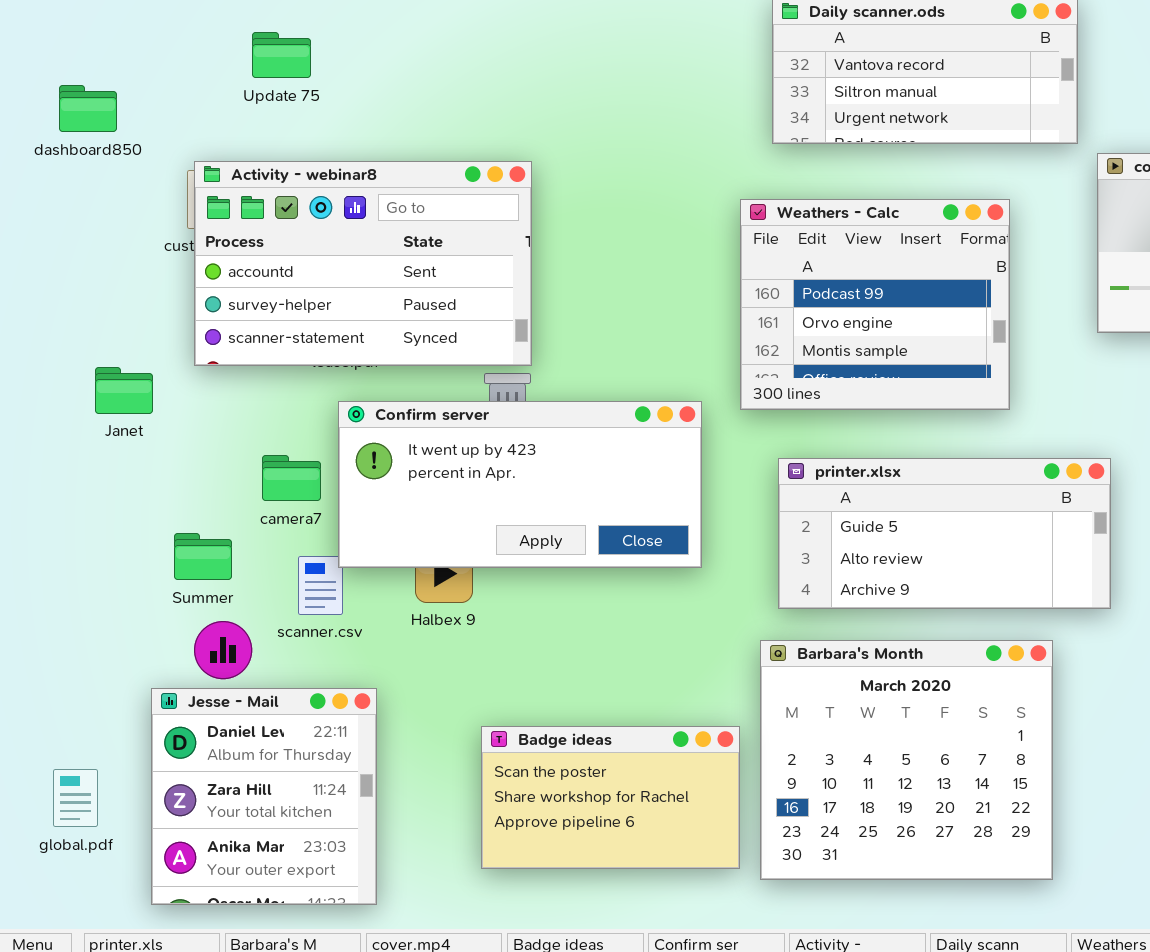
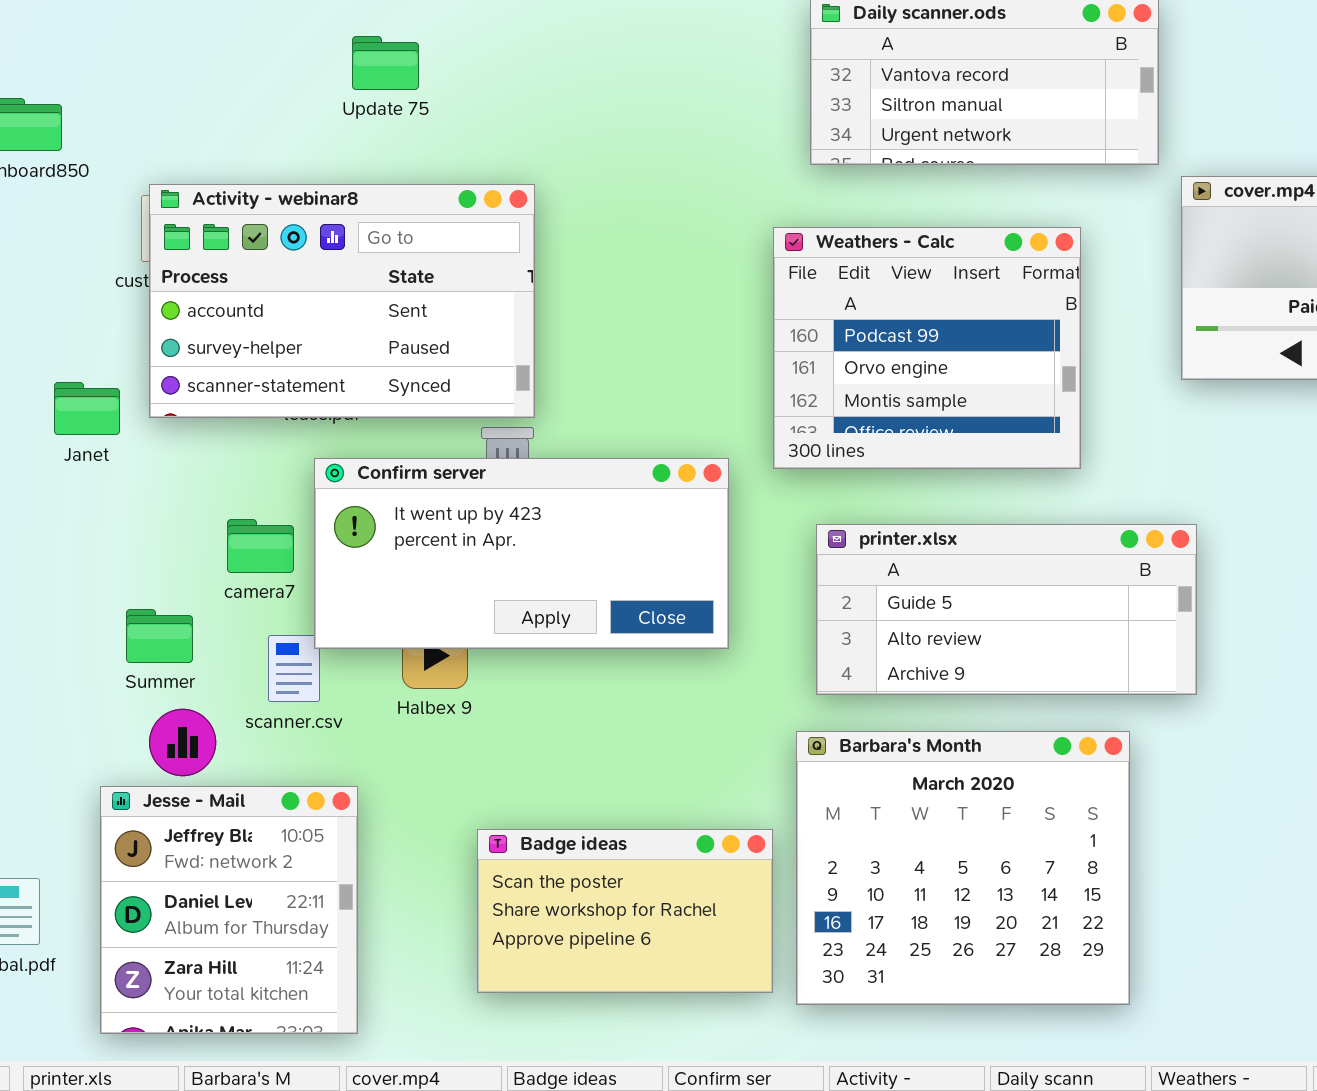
Update 75: [252,32,311,78] -> [352,36,419,90], moved
Janet: [95,367,153,414] -> [54,382,120,435], moved
Jesse - Mail: [151,688,377,905] -> [100,786,358,1034], scrolled up 1 row

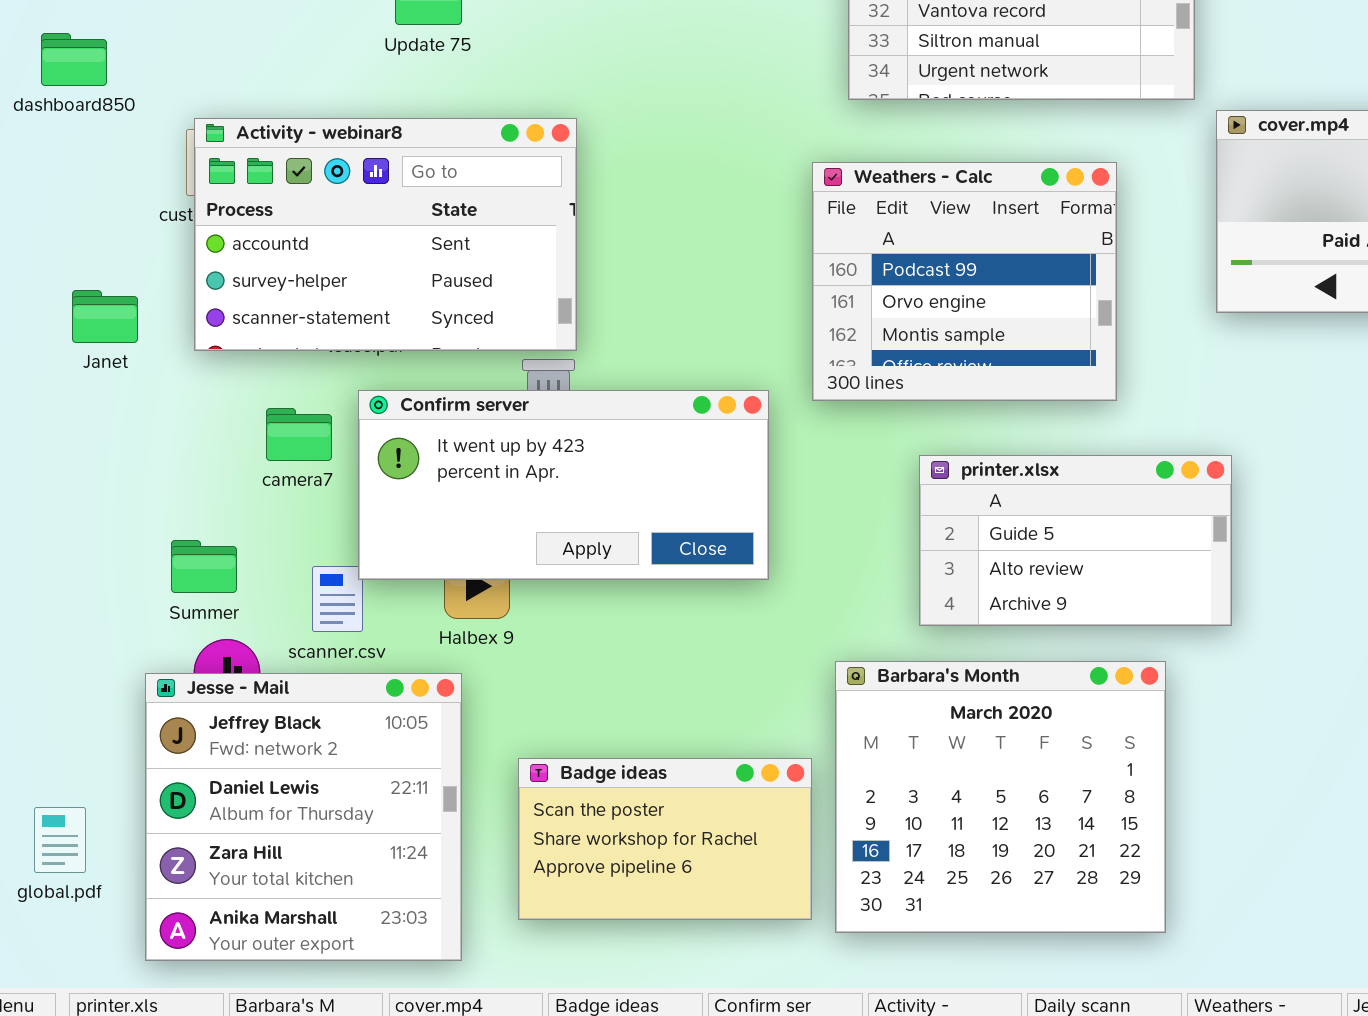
Janet: [54,382,120,435] -> [72,290,138,343], moved
camera7: [227,519,294,573] -> [266,408,332,461], moved
printer.xlsx: [816,524,1197,695] -> [919,455,1232,626], resized
Jesse - Mail: [100,786,358,1034] -> [145,673,462,961], resized

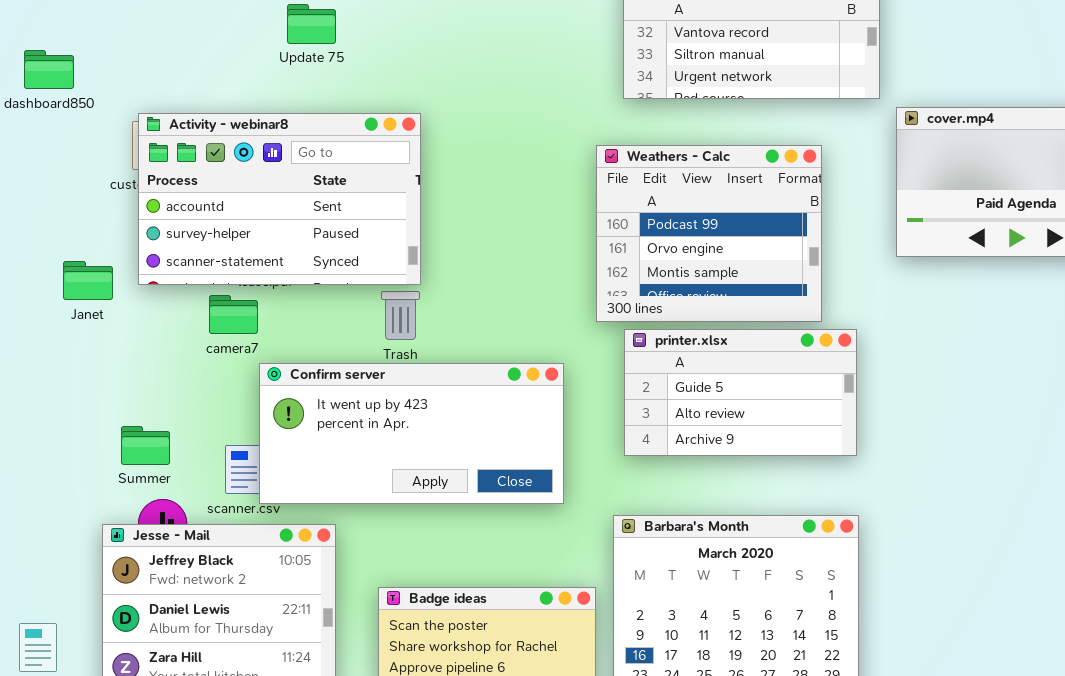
Janet: [72,290,138,343] -> [63,261,113,300], moved
Confirm server: [358,390,769,580] -> [259,363,564,504], moved
camera7: [266,408,332,461] -> [209,295,258,334], moved
printer.xlsx: [919,455,1232,626] -> [624,329,857,456], moved

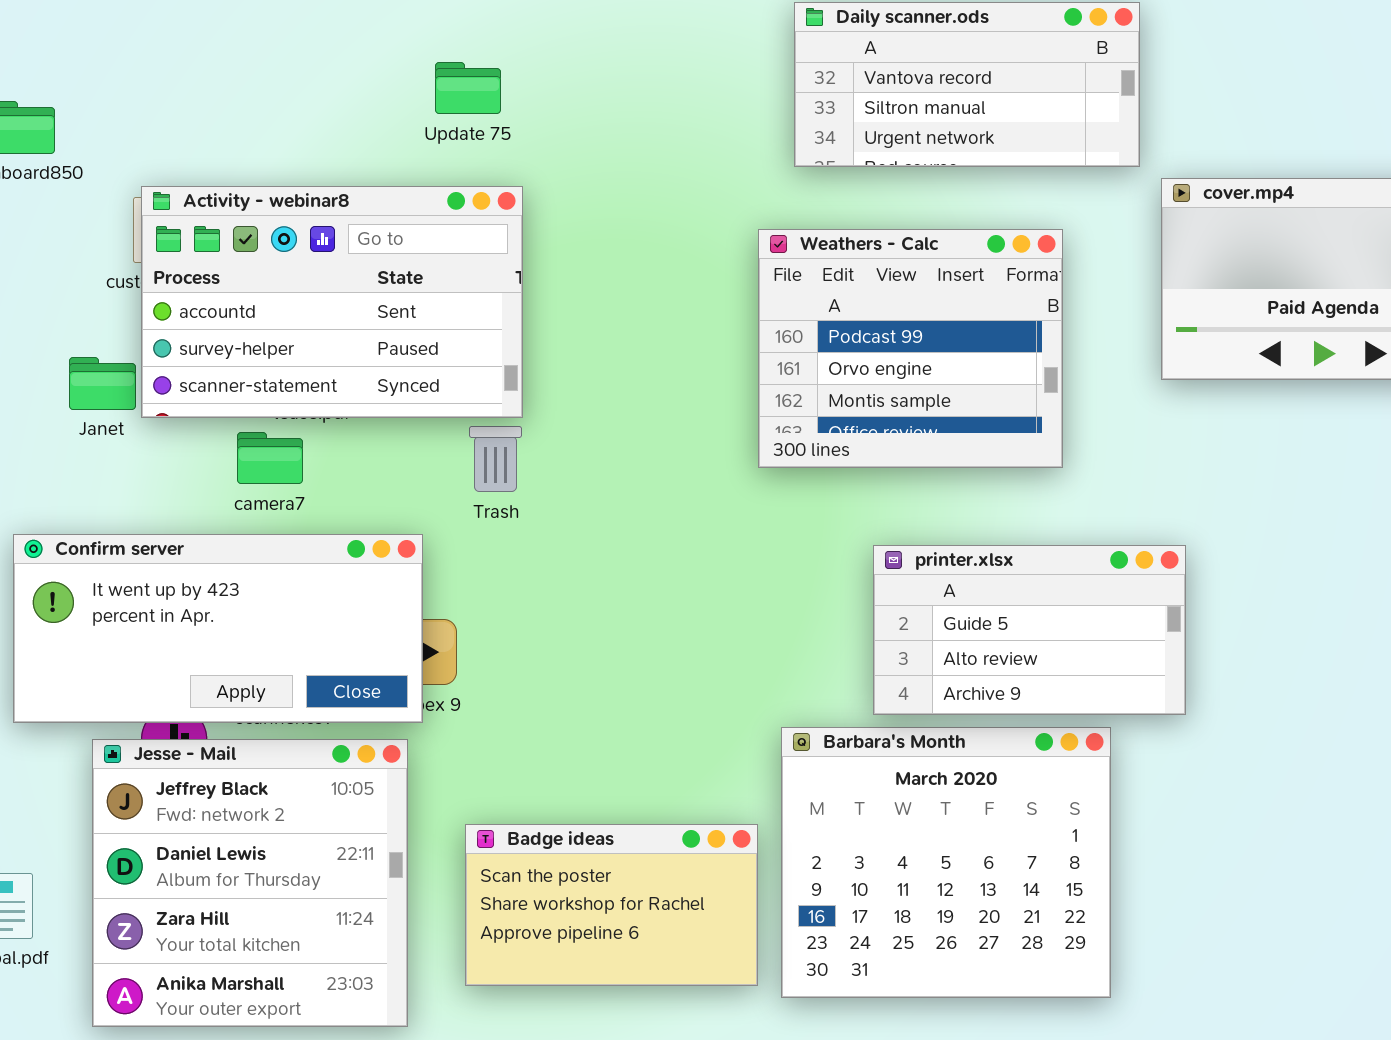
Update 75: [287,4,336,44] -> [435,62,501,114], moved
Janet: [63,261,113,300] -> [69,357,136,410], moved
printer.xlsx: [624,329,857,456] -> [873,545,1186,715], moved
Confirm server: [259,363,564,504] -> [13,534,423,723], moved

